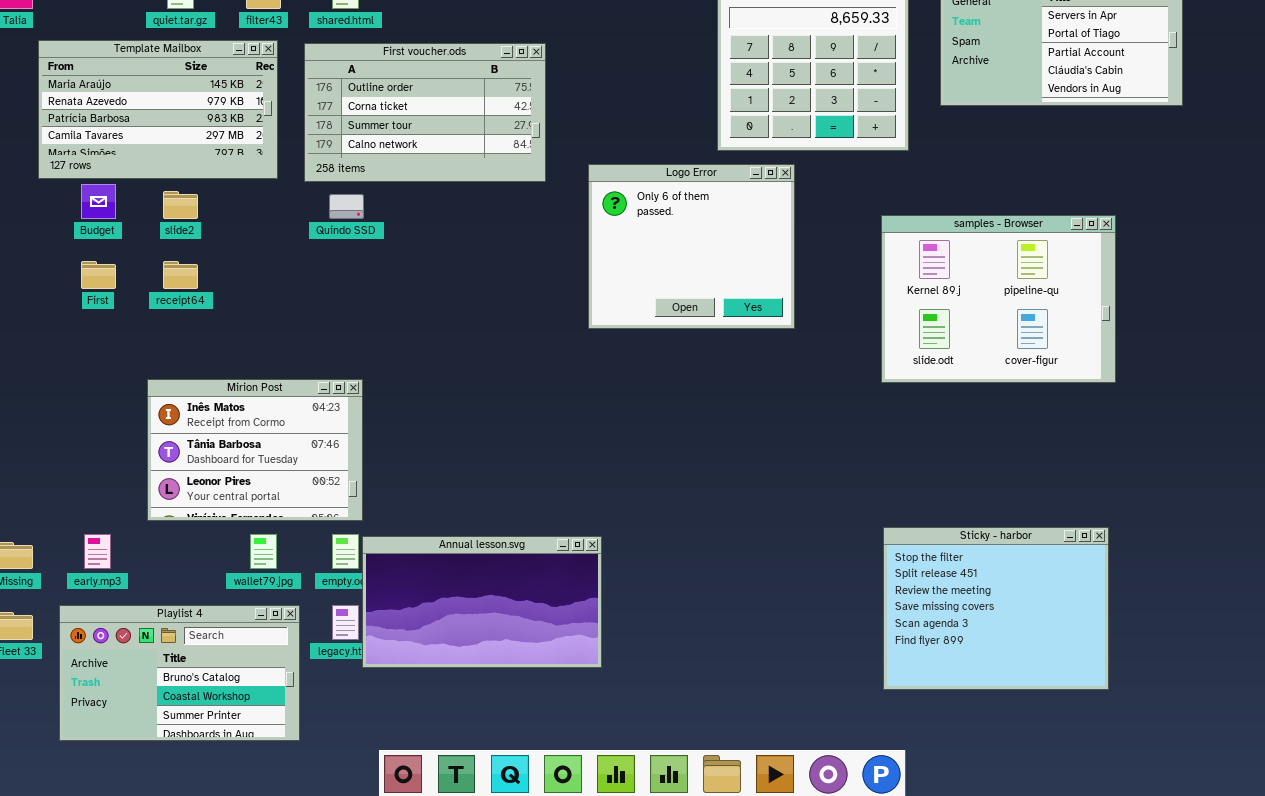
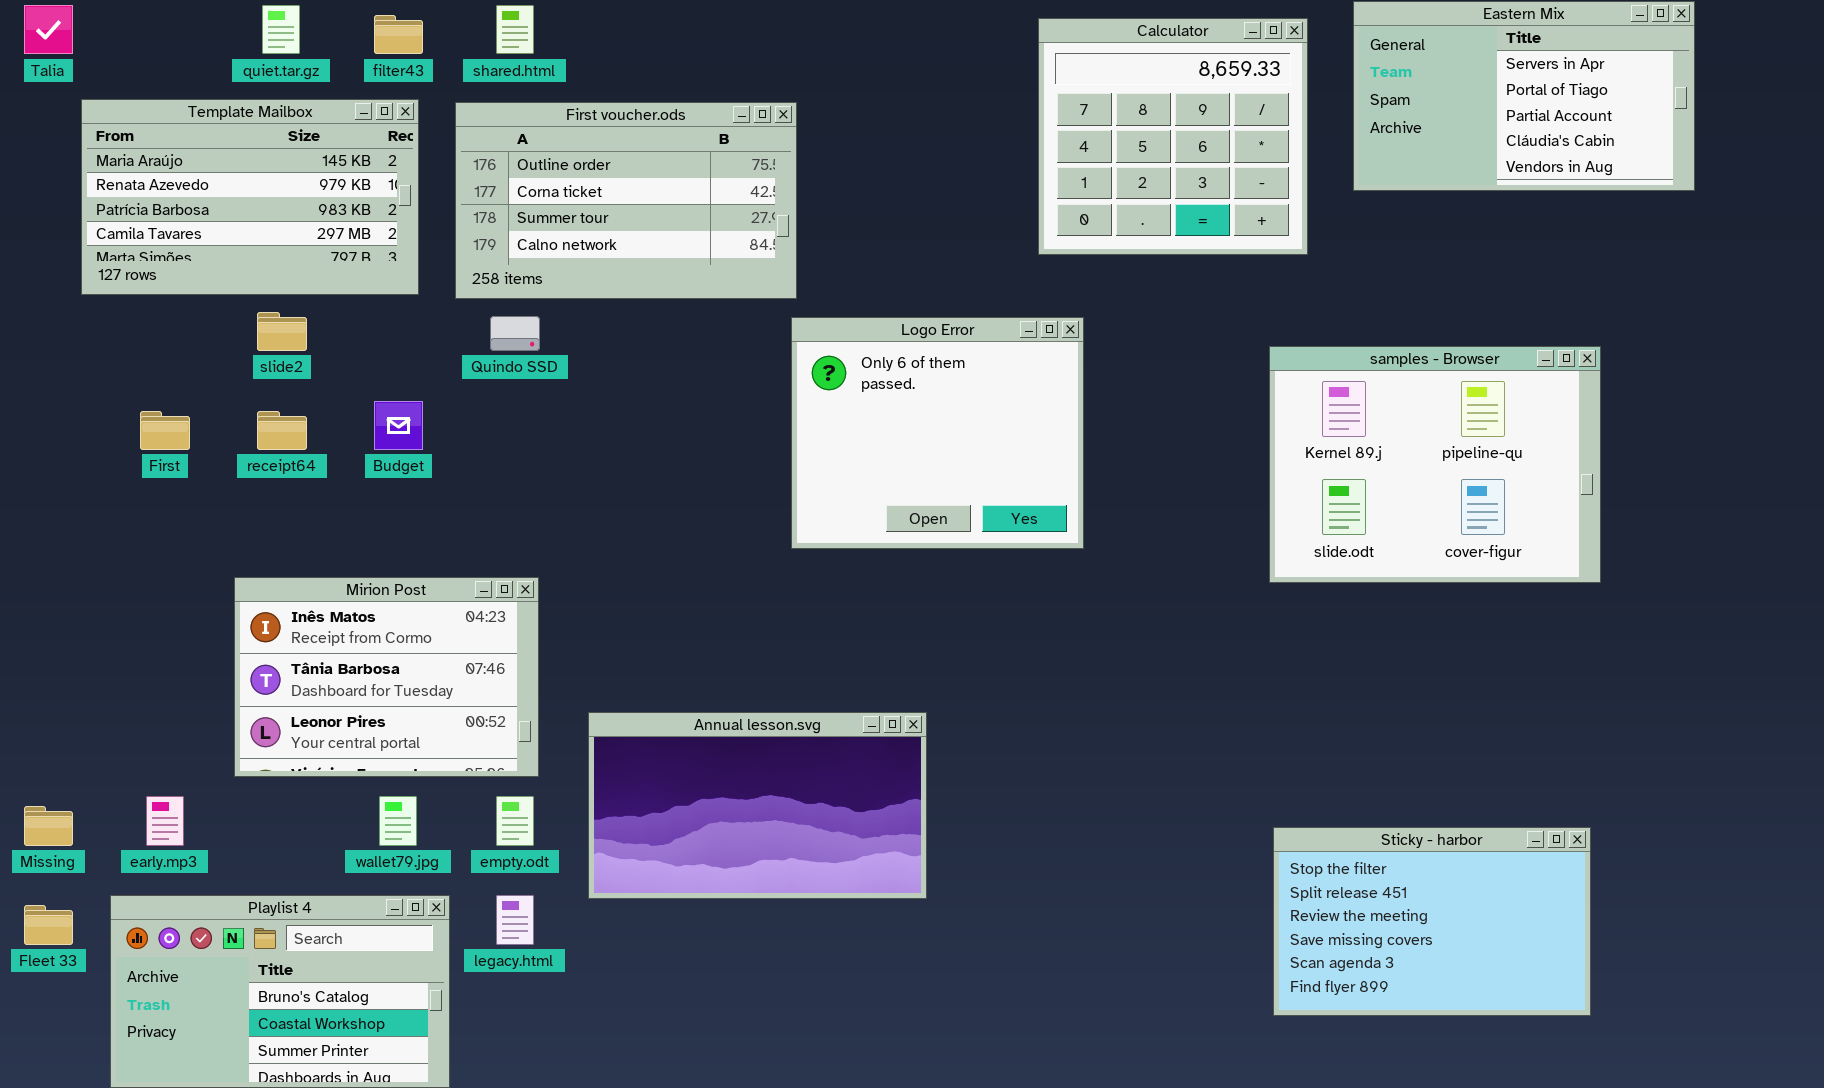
Logo Error: [588,164,795,329] -> [791,317,1084,549], moved
Budget: [81,184,116,219] -> [374,401,423,450], moved
Sticky - harbor: [883,527,1109,690] -> [1273,827,1591,1016], resized
Annual lesson.svg: [362,536,602,668] -> [588,712,927,899], moved

